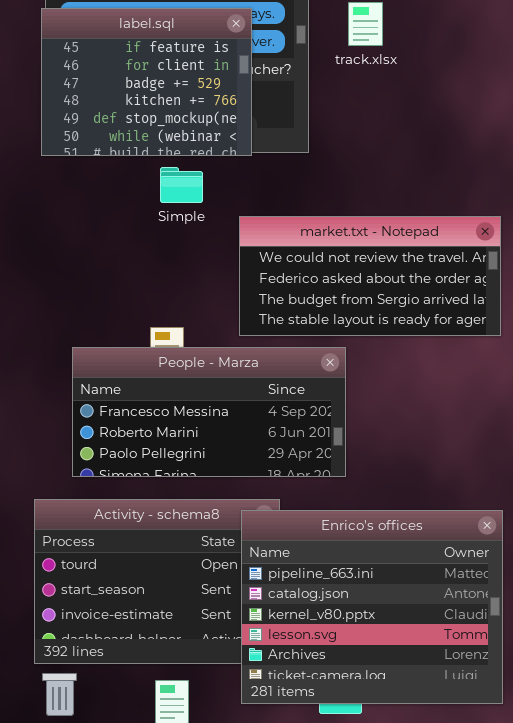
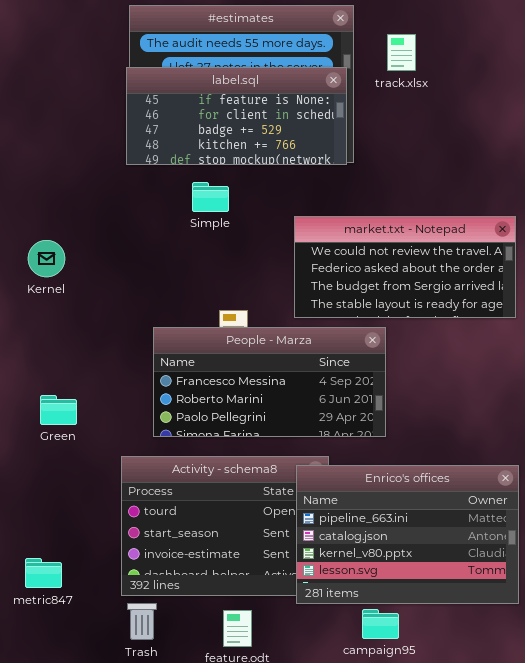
label.sql: [41,8,252,156] -> [126,67,347,165], resized
Simple: [160,167,203,203] -> [192,182,229,212], moved
Enrico's offices: [241,510,503,704] -> [296,465,519,604], resized

